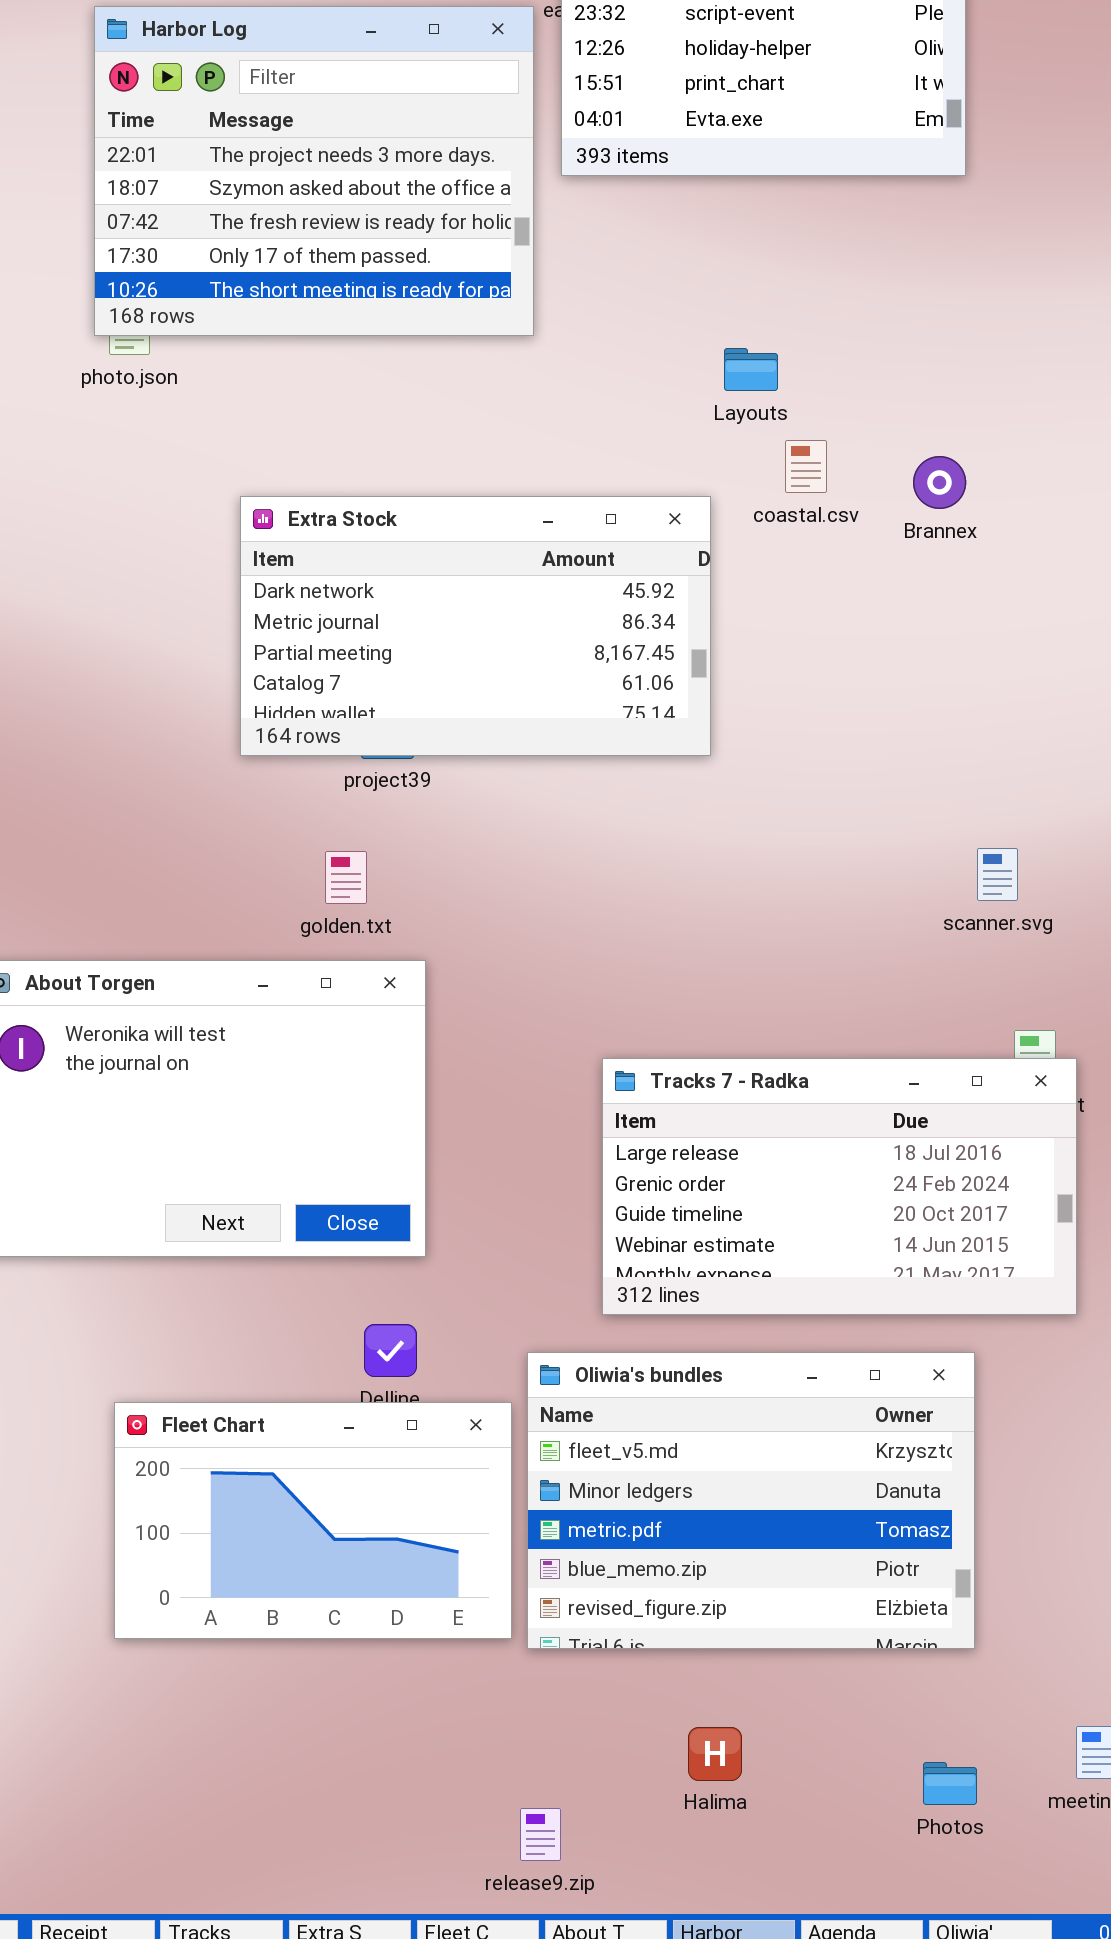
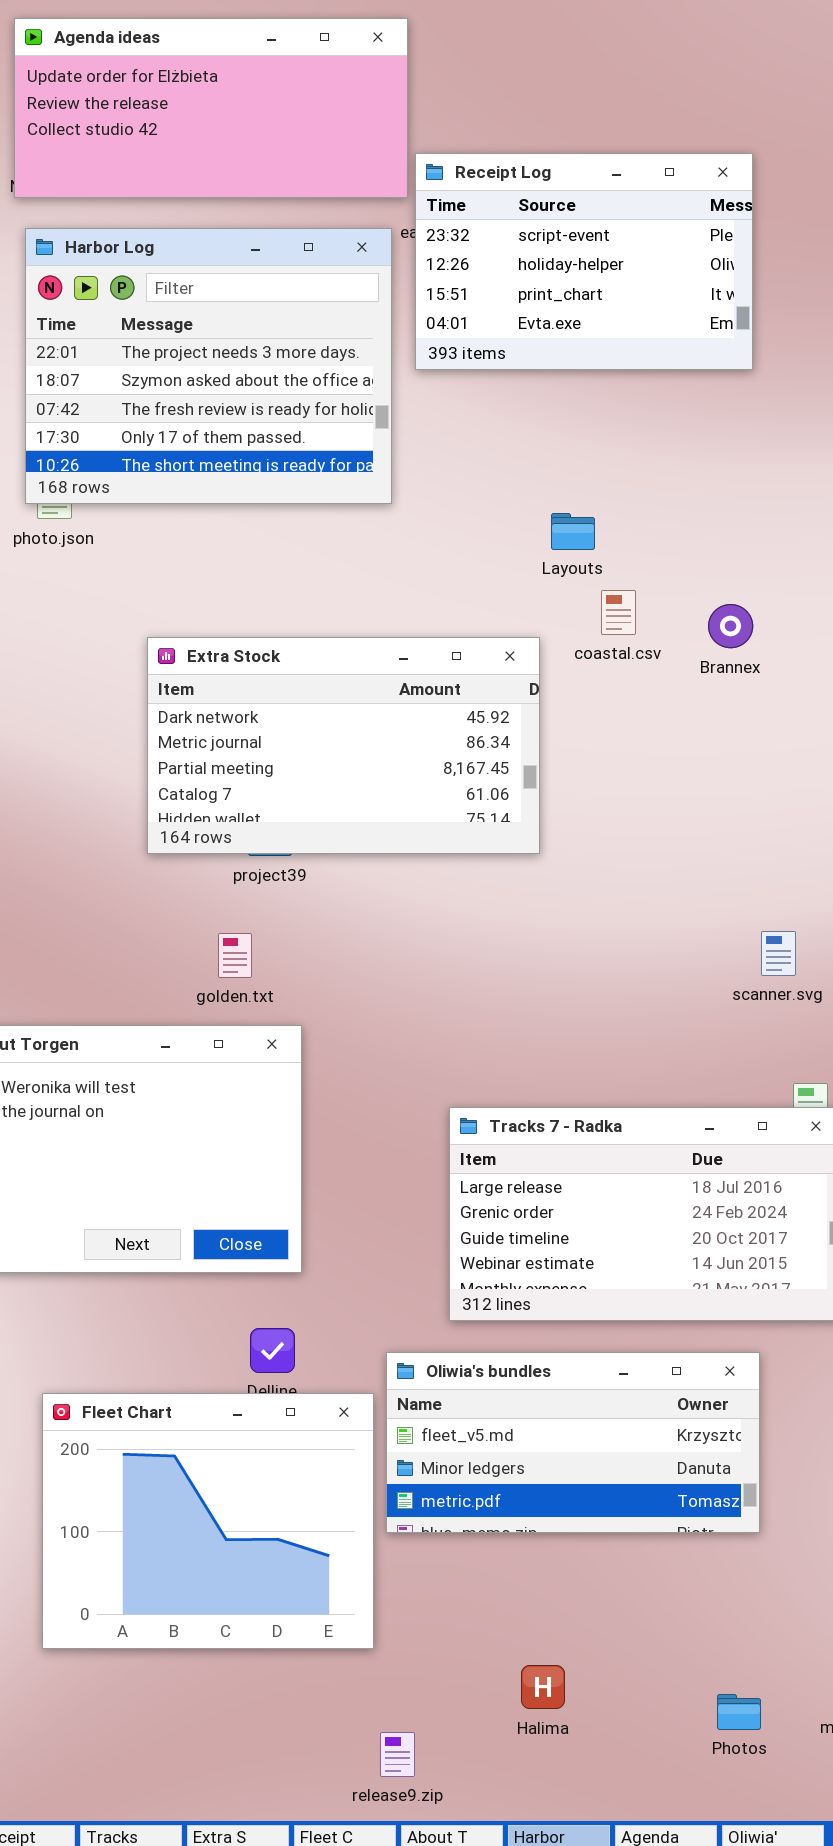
Oliwia's bundles: [527,1352,975,1649] -> [386,1352,760,1533], resized
Fleet Chart: [114,1402,512,1639] -> [42,1393,374,1649], resized

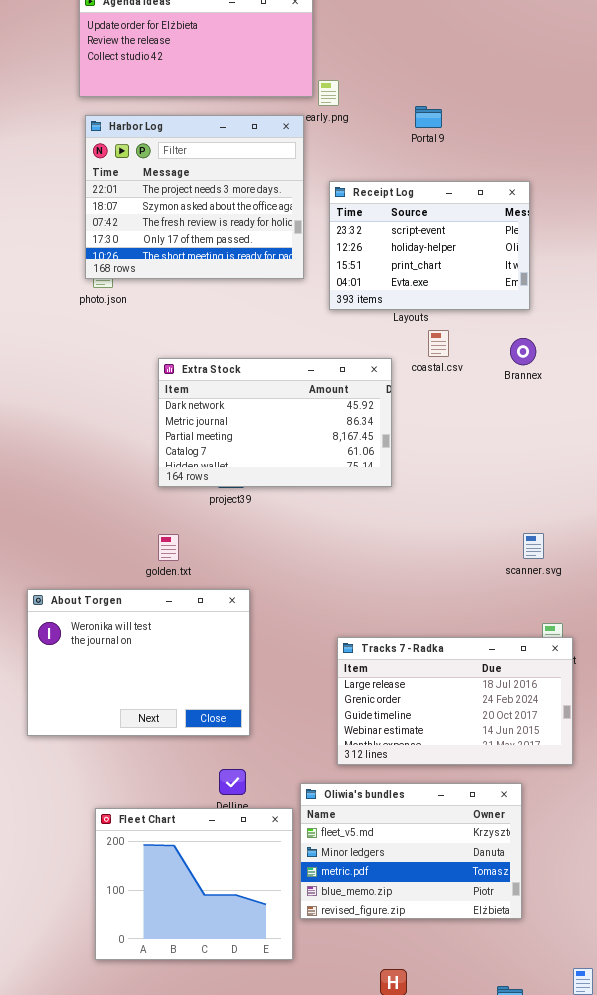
Receipt Log: [415,153,753,370] -> [329,181,530,310], moved
Brannex: [708,604,753,648] -> [510,338,536,365], moved
golden.txt: [218,933,252,978] -> [158,534,179,561], moved
Oliwia's bundles: [386,1352,760,1533] -> [300,783,522,919], resized

